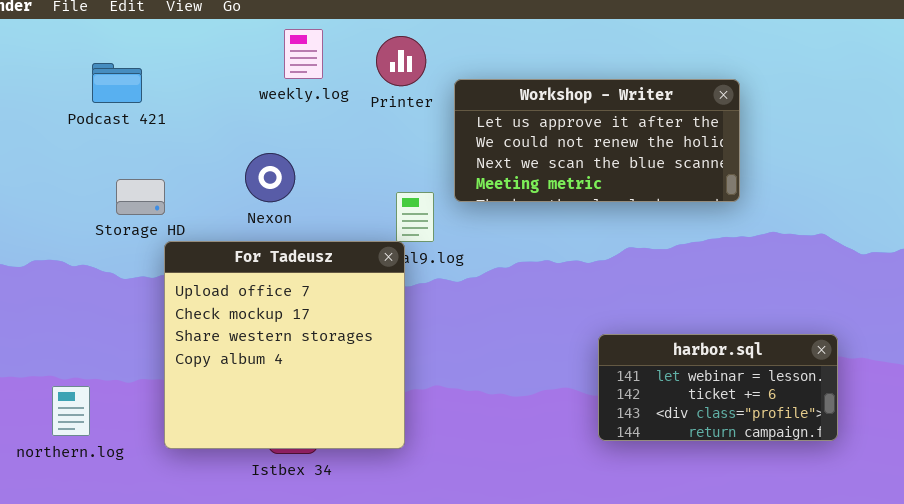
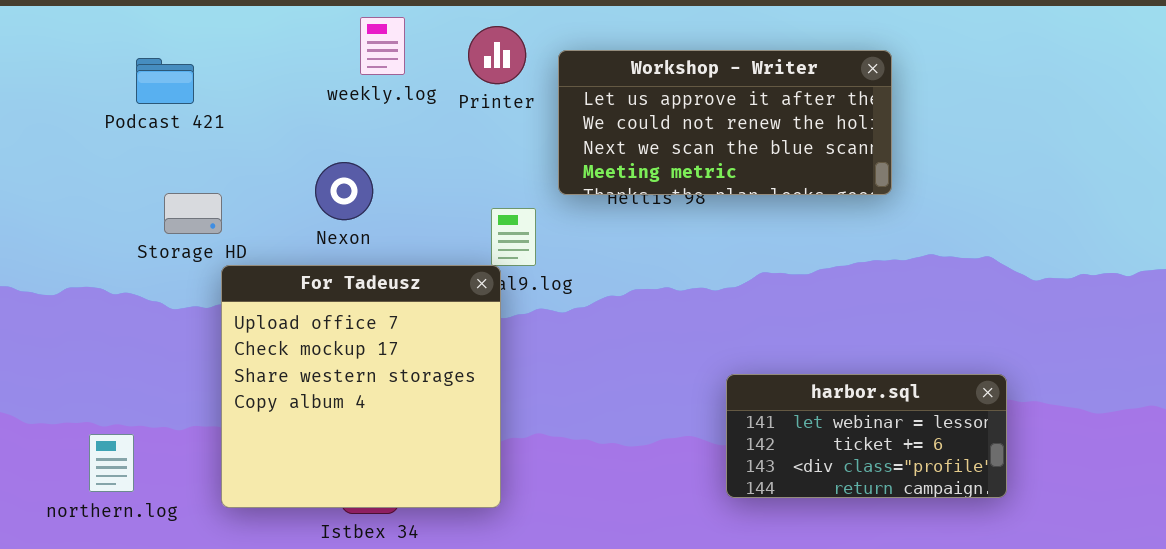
Workshop - Writer: [454,79,740,202] -> [558,50,892,195], moved

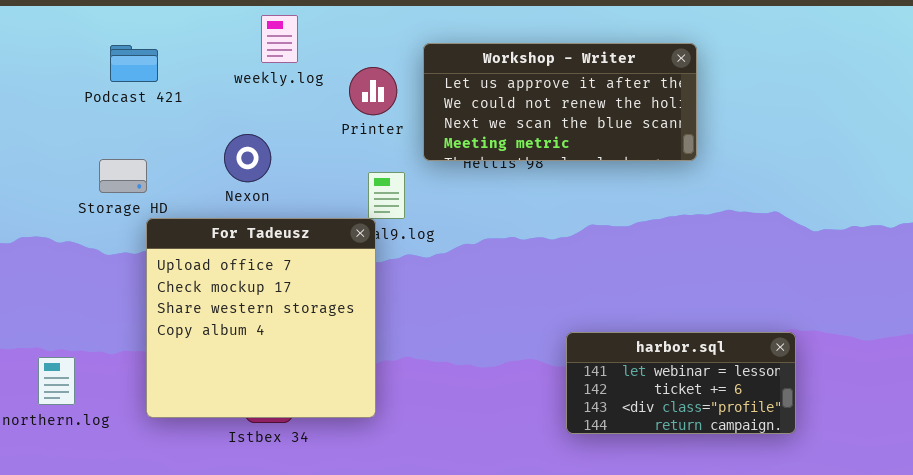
Printer: [468,26,526,84] -> [349,67,397,115], moved
Podcast 421: [136,58,194,104] -> [110,45,158,82], moved
harbor.sql: [726,374,1007,498] -> [566,332,796,434], moved

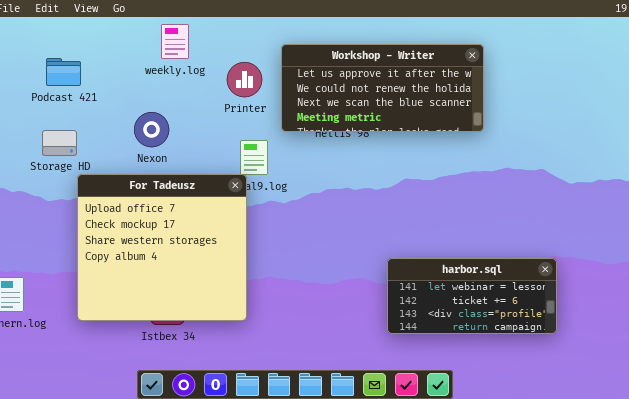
Podcast 421: [110,45,158,82] -> [46,58,81,86], moved

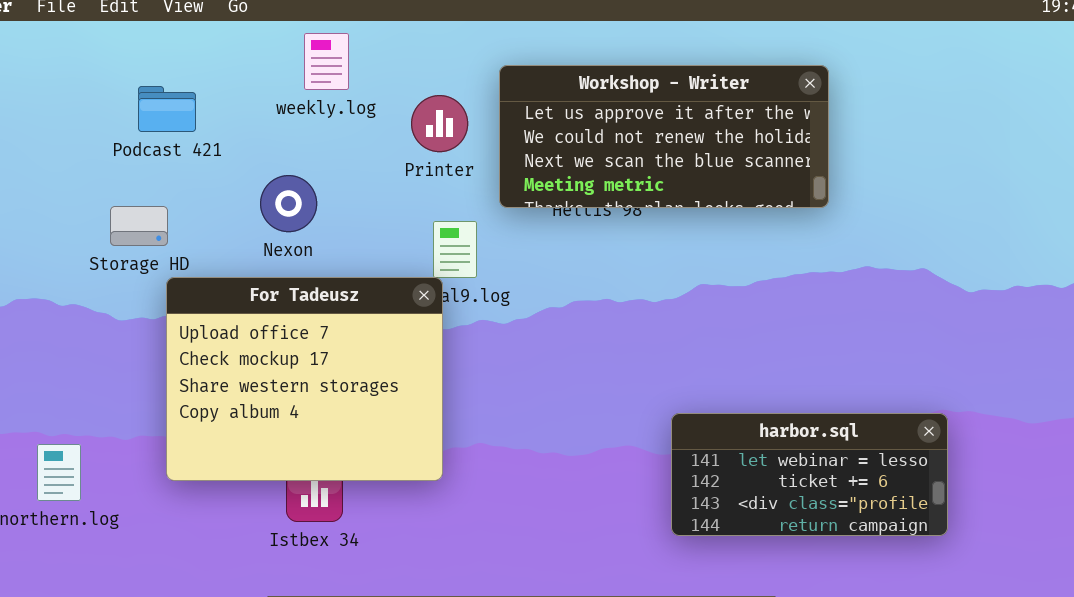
Podcast 421: [46,58,81,86] -> [138,86,196,132], moved
For Tadeusz: [77,174,247,321] -> [166,277,443,481], resized

